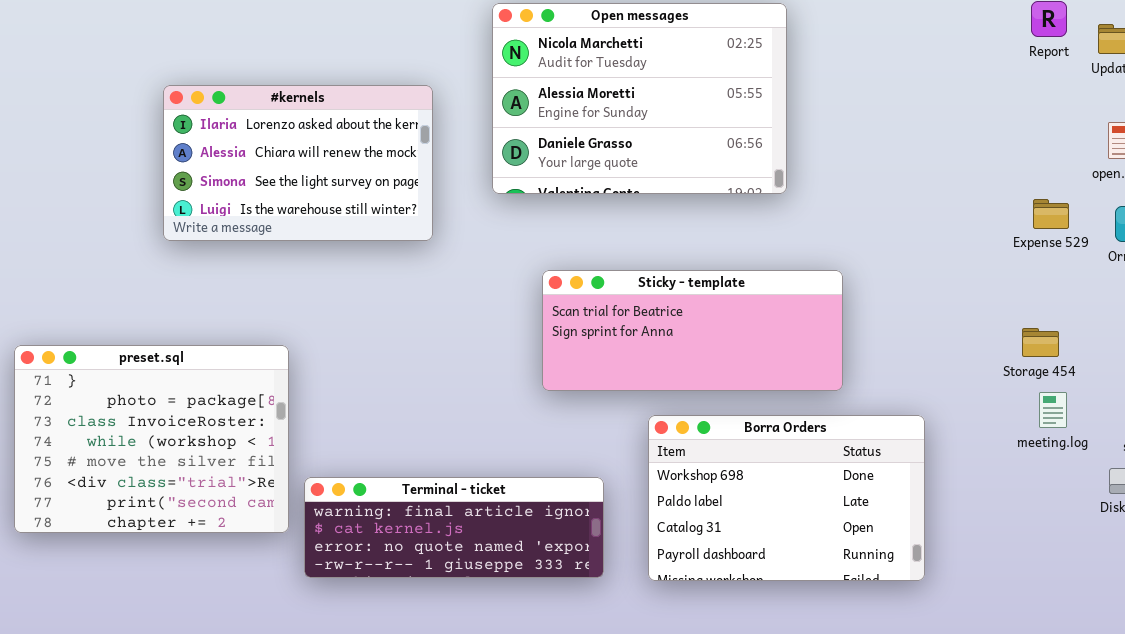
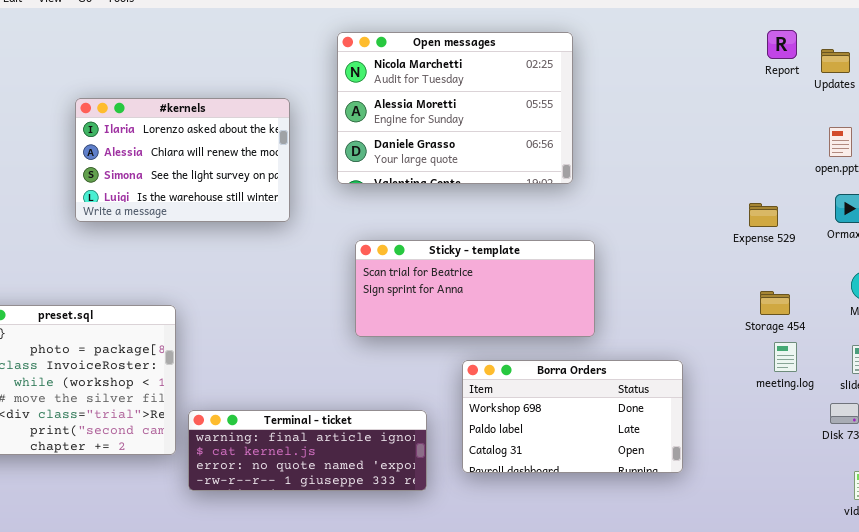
Expense 529: [1033,199,1069,229] -> [749,203,778,227], moved
Sticky - template: [542,270,843,391] -> [355,240,595,337], moved
Borra Orders: [648,415,925,581] -> [462,360,683,473], resized

